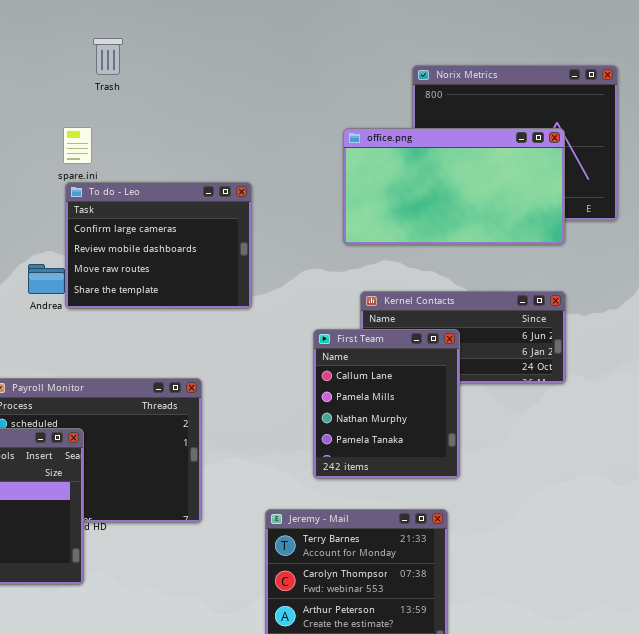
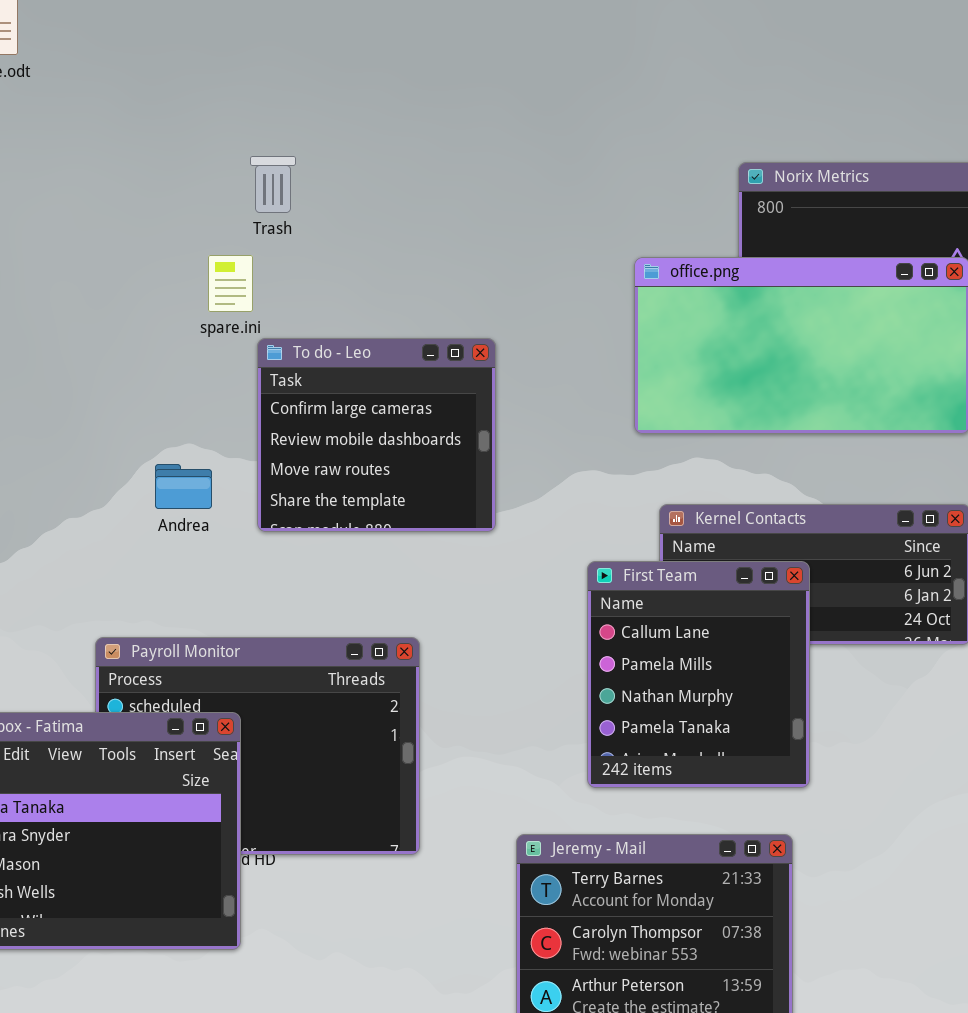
Trash: [93,38,123,75] -> [250,156,296,213], moved
To do - Leo: [65,182,252,309] -> [257,338,496,532], resized

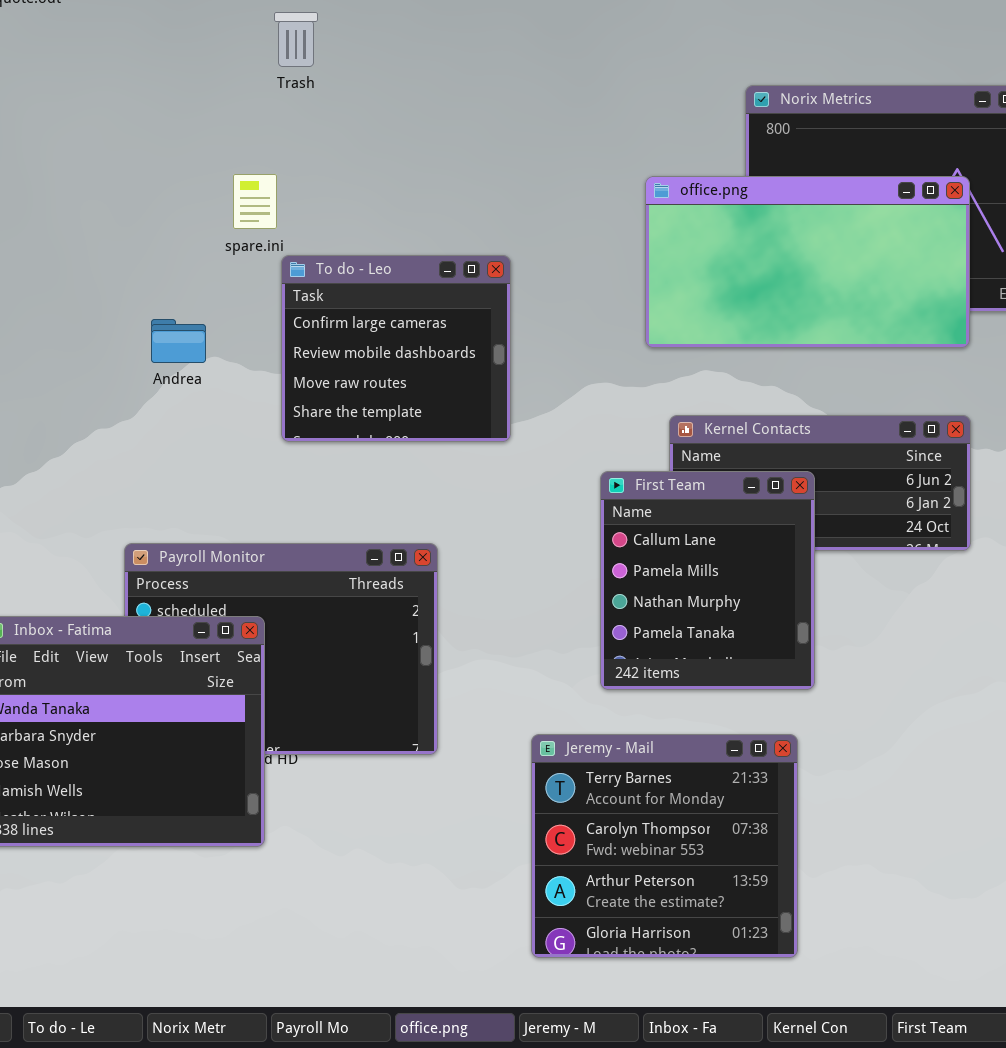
Trash: [250,156,296,213] -> [274,12,318,67], moved
Andrea: [155,464,212,509] -> [151,319,206,363], moved

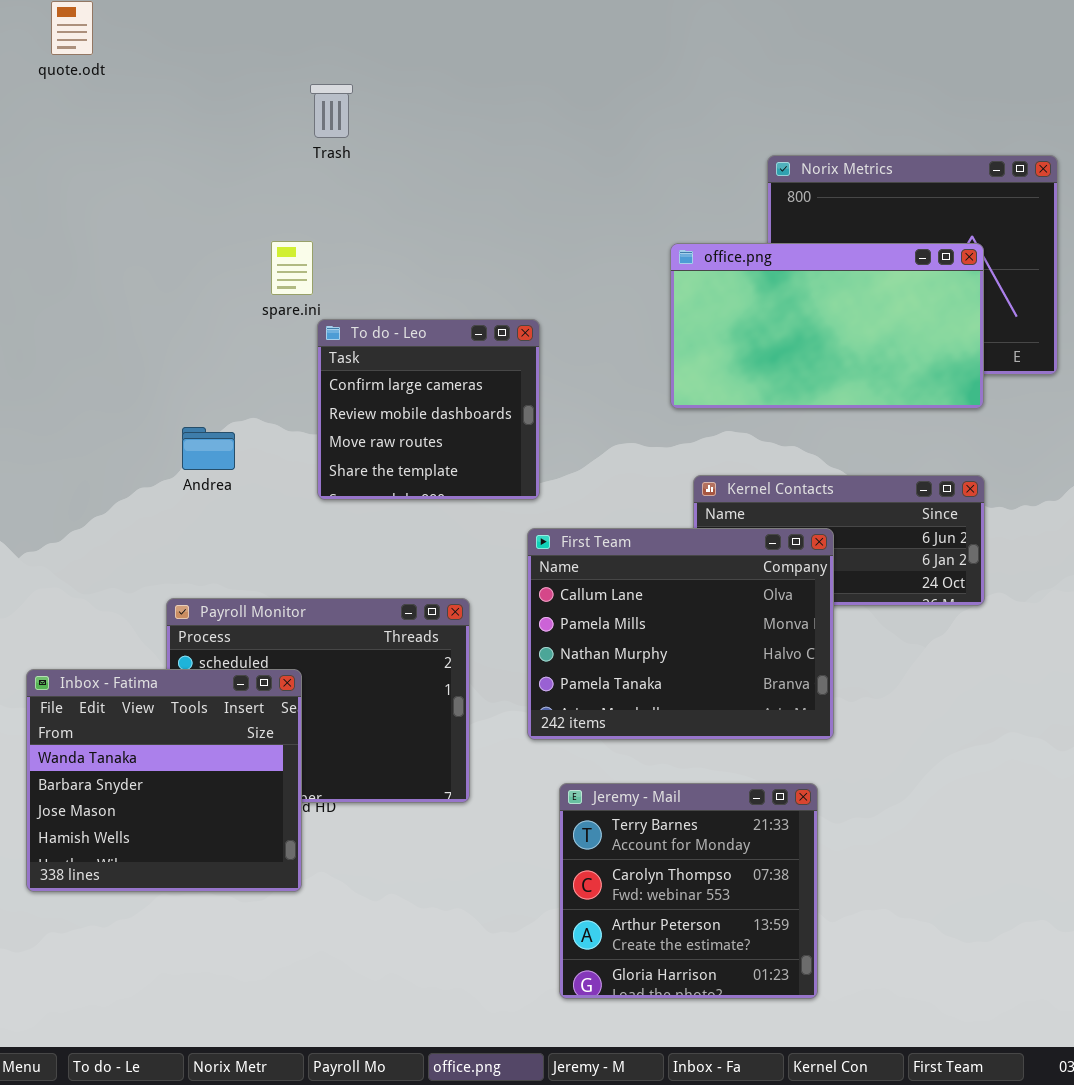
Andrea: [151,319,206,363] -> [182,427,235,470], moved
First Team: [600,471,815,690] -> [527,528,834,740], resized

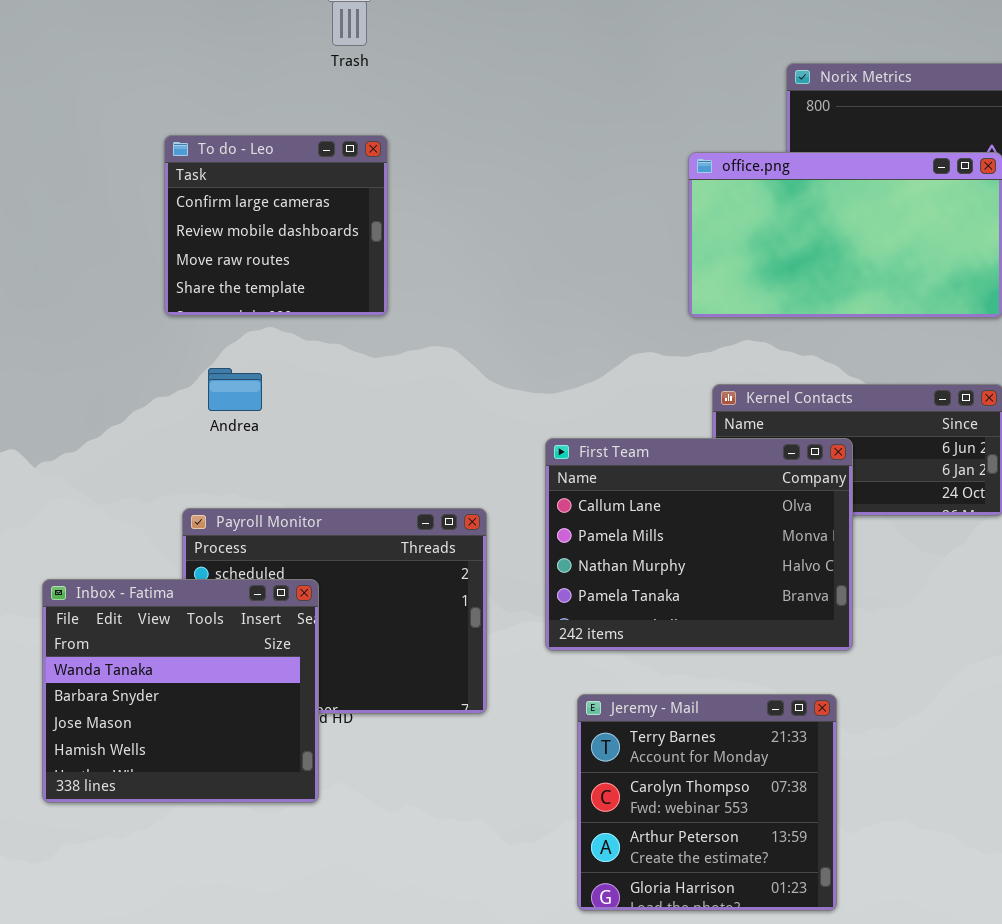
To do - Leo: [317,319,540,500] -> [164,135,388,316], moved
Andrea: [182,427,235,470] -> [208,368,262,411], moved

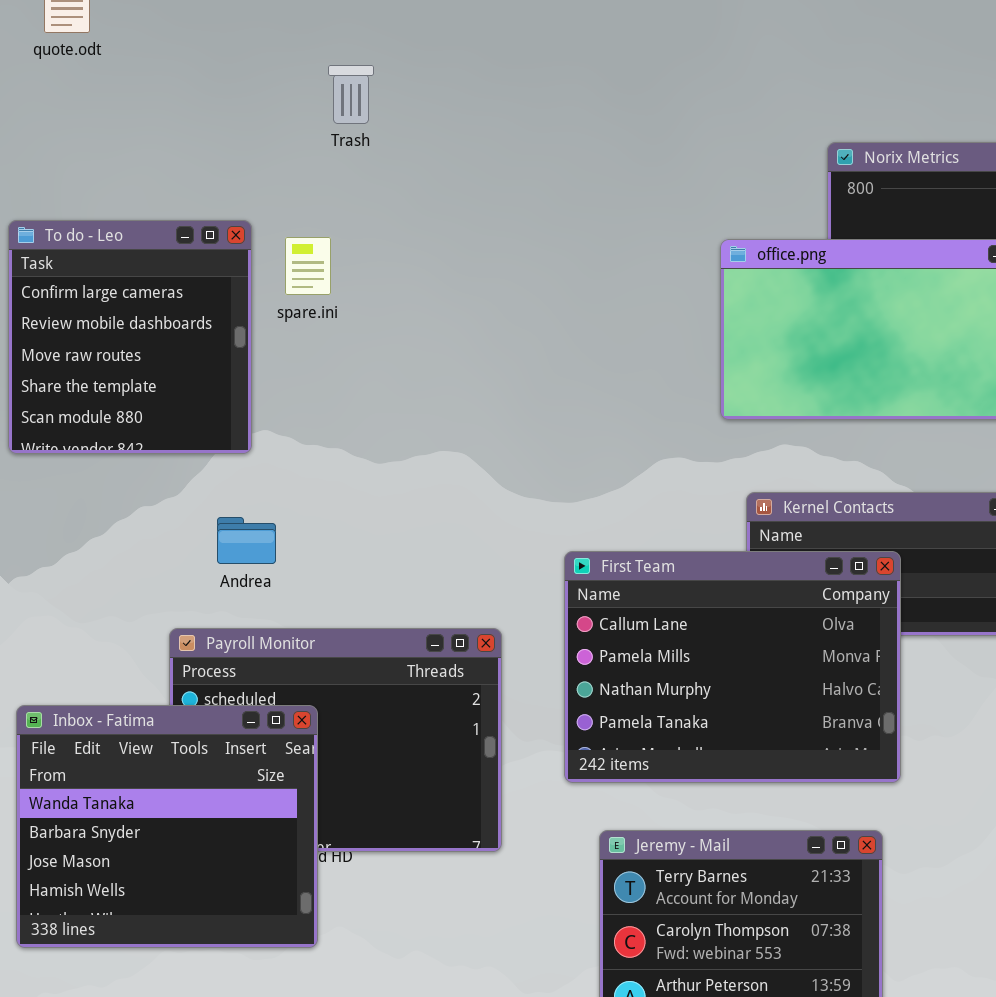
To do - Leo: [164,135,388,316] -> [8,220,252,454], moved, resized
Andrea: [208,368,262,411] -> [217,517,276,564], moved

